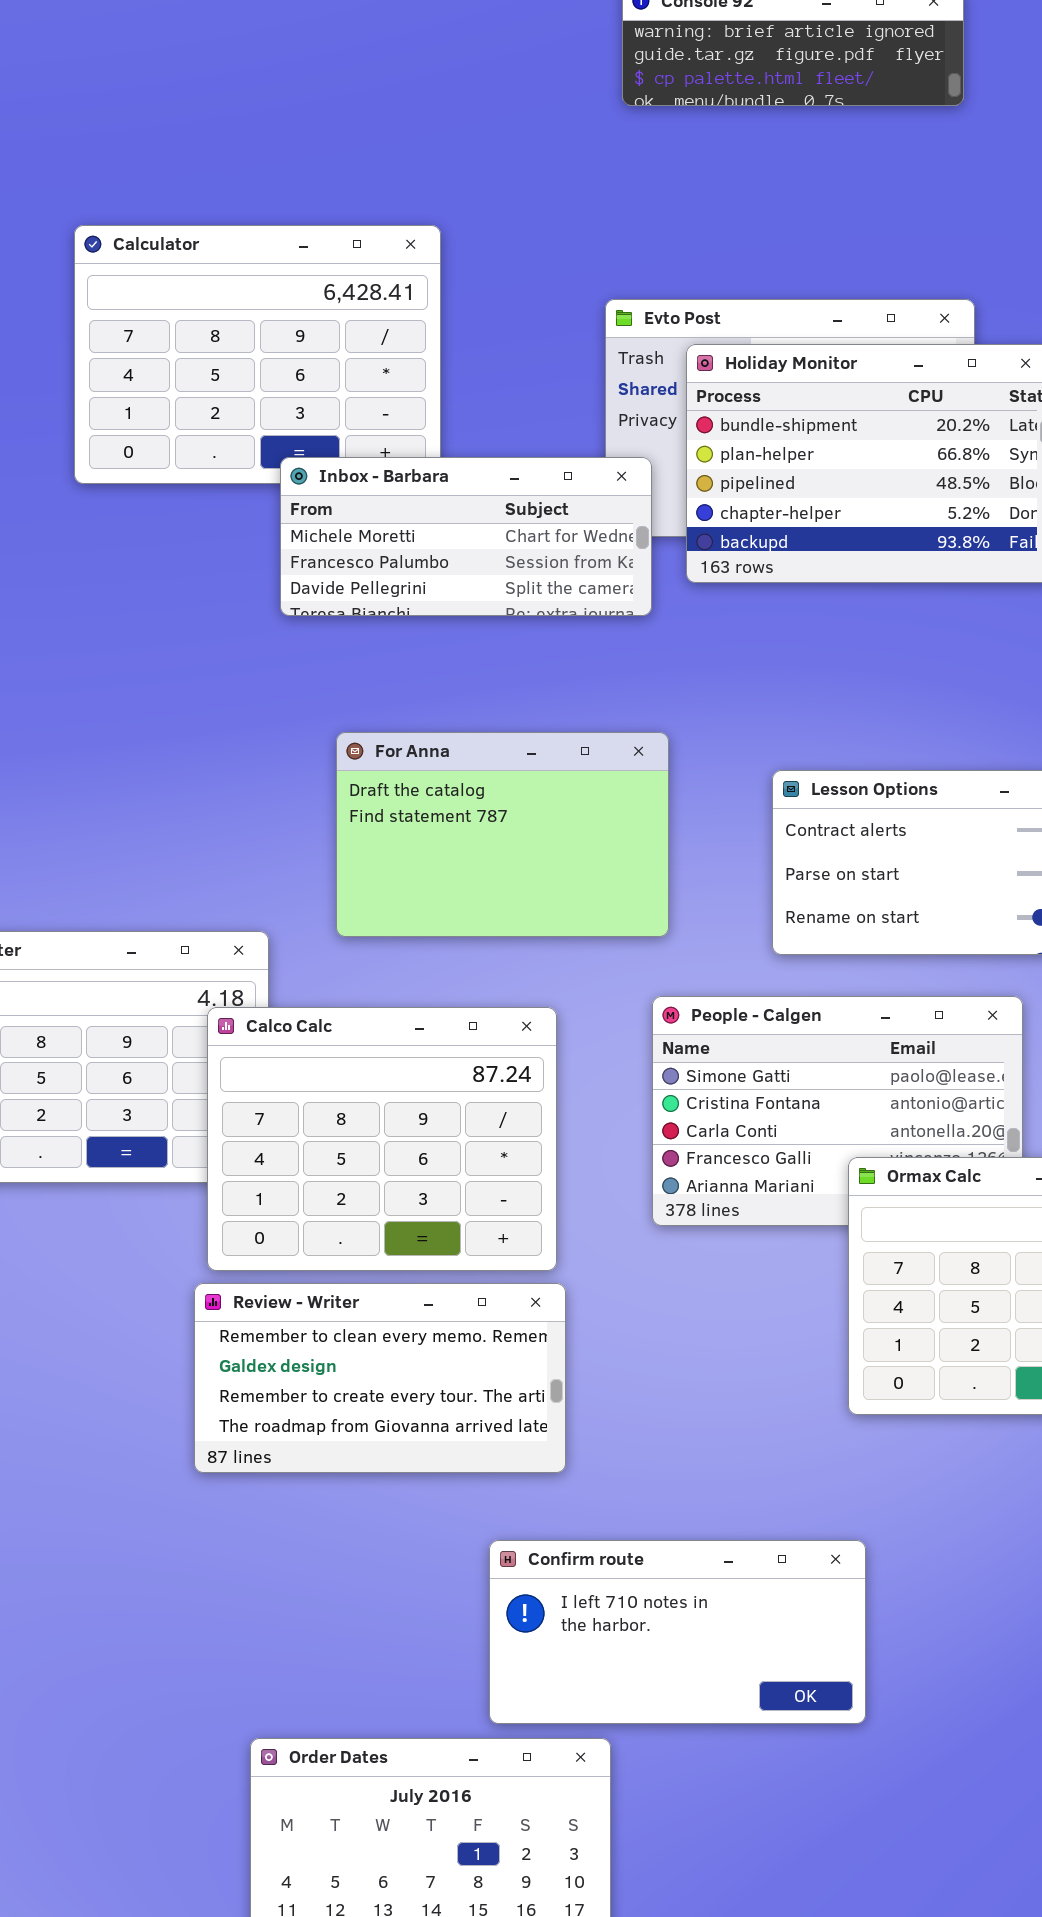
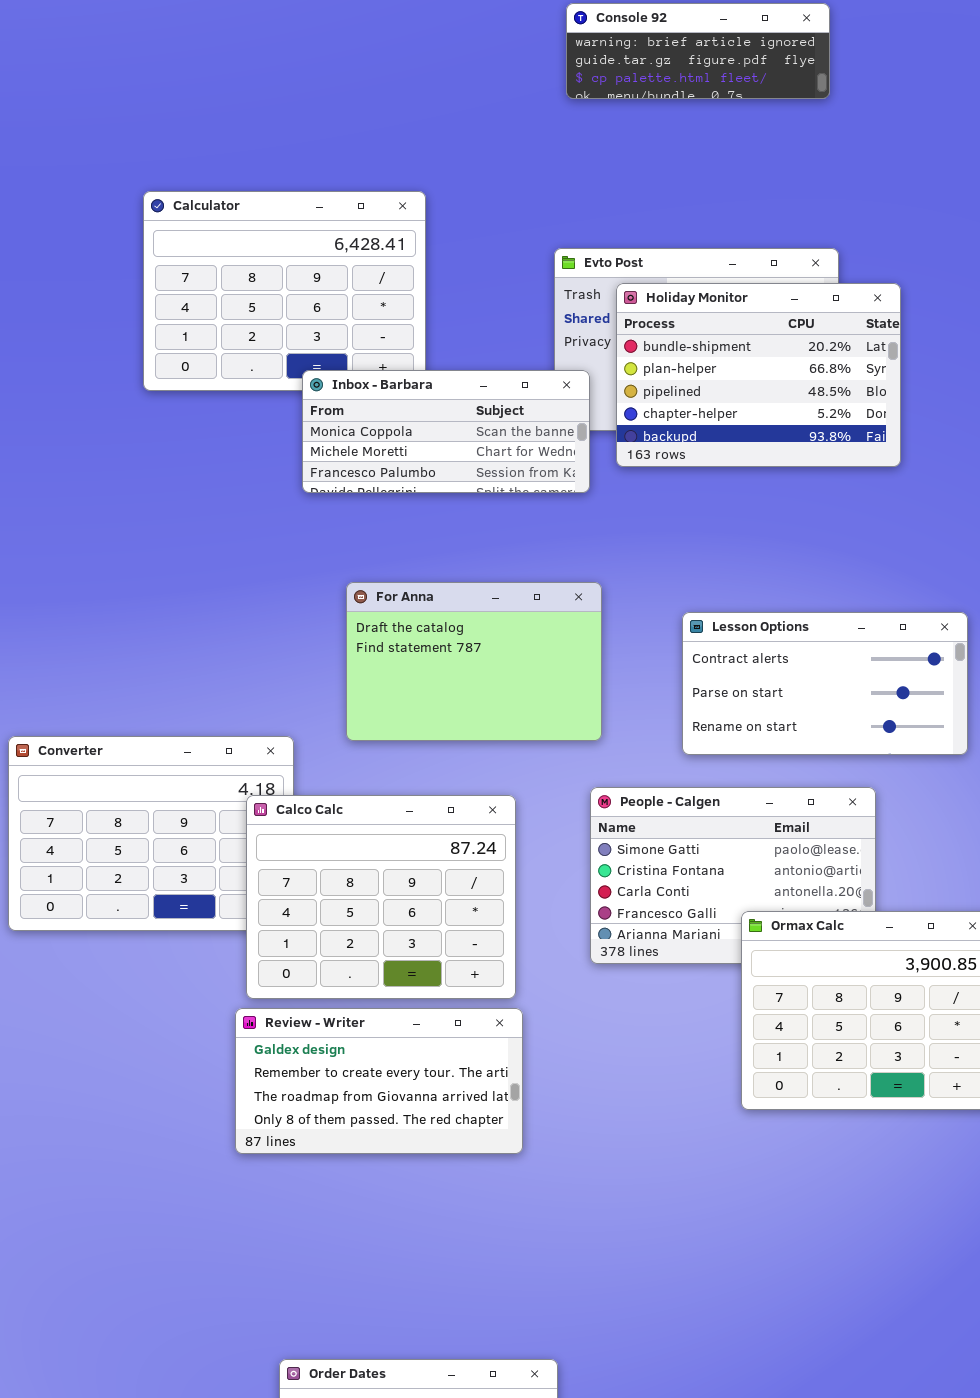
Inbox - Barbara: [280,457,652,616] -> [302,370,590,493], scrolled up 1 row
Review - Writer: [194,1283,566,1473] -> [235,1008,523,1154], scrolled down 1 row
Confirm route: [489,1540,866,1724] -> none, closed

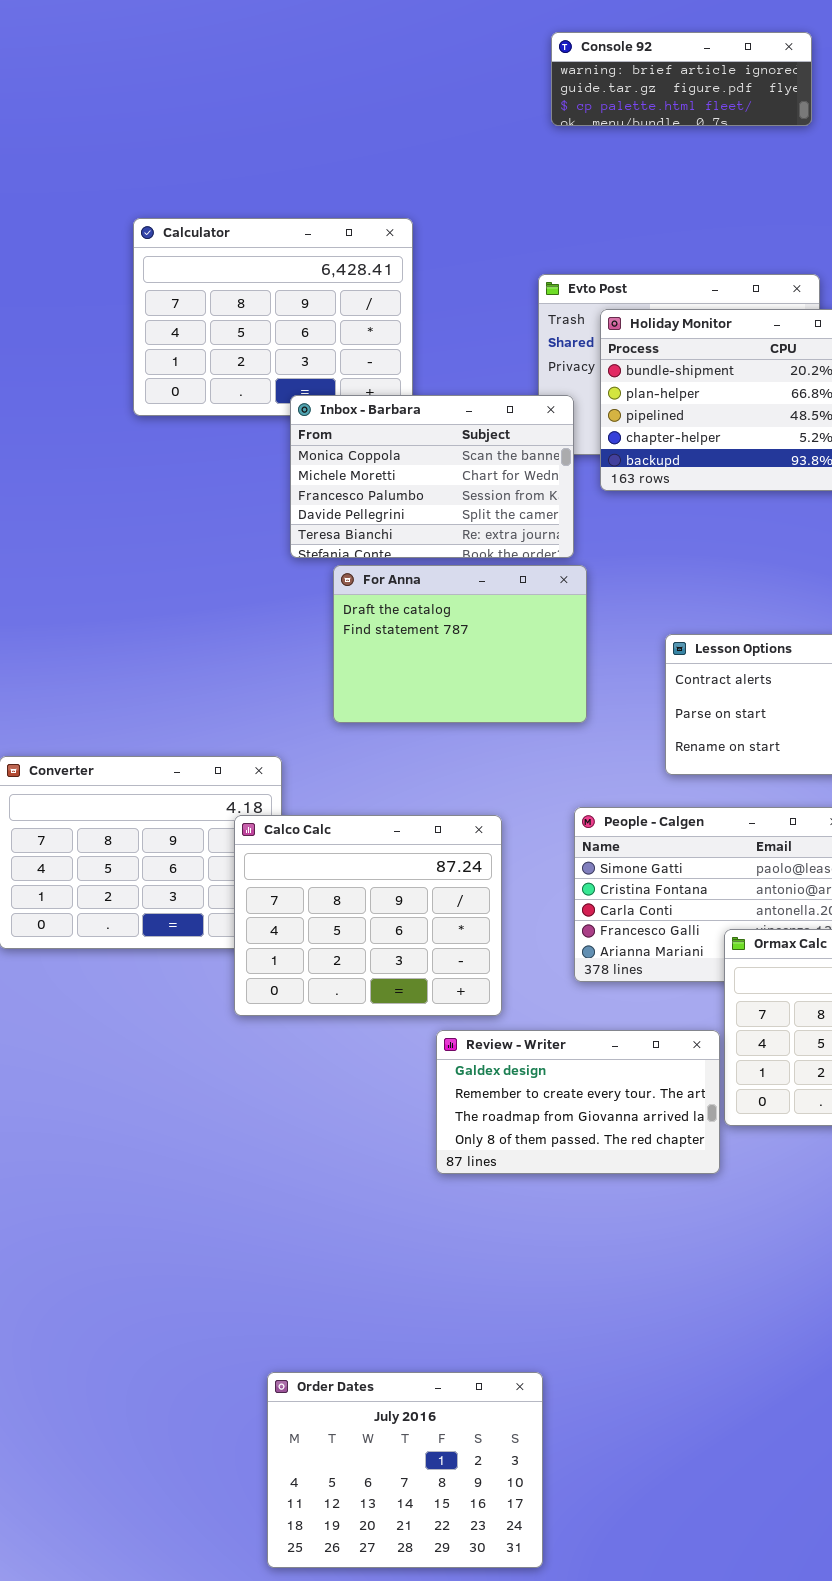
Inbox - Barbara: [302,370,590,493] -> [290,395,574,558], resized
For Anna: [346,582,602,741] -> [333,565,587,723], moved
Review - Writer: [235,1008,523,1154] -> [436,1030,720,1174], moved

